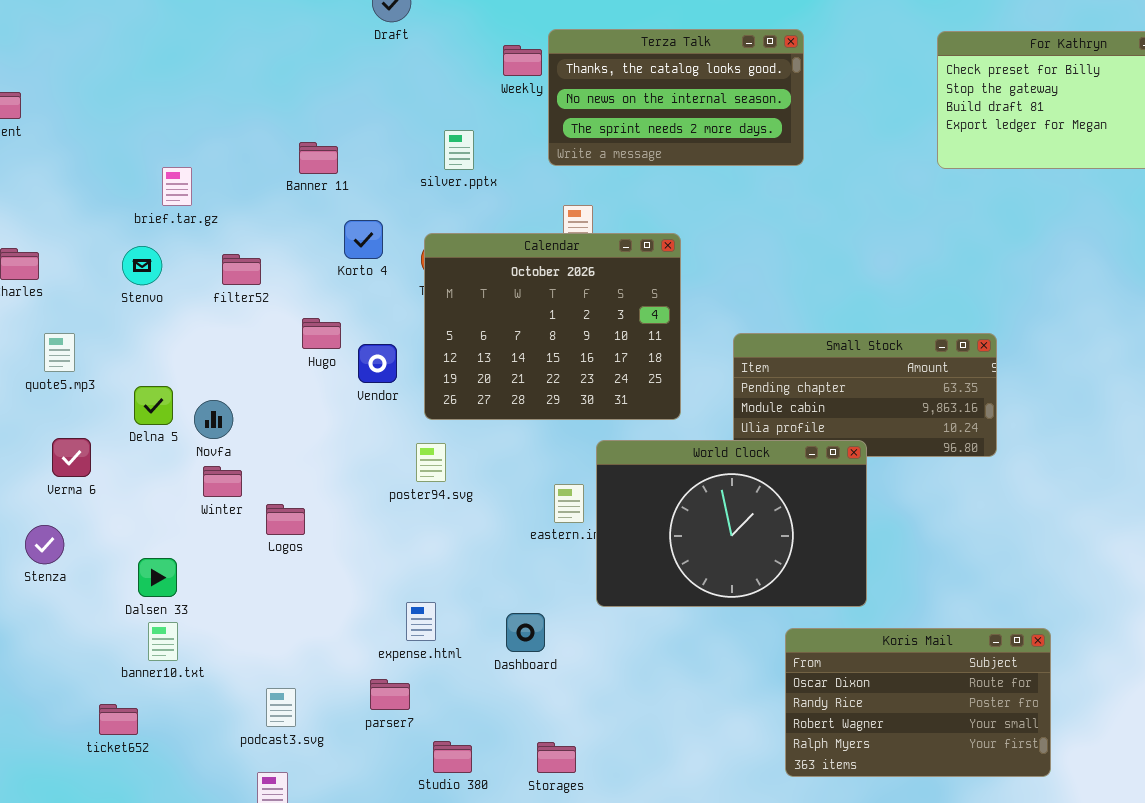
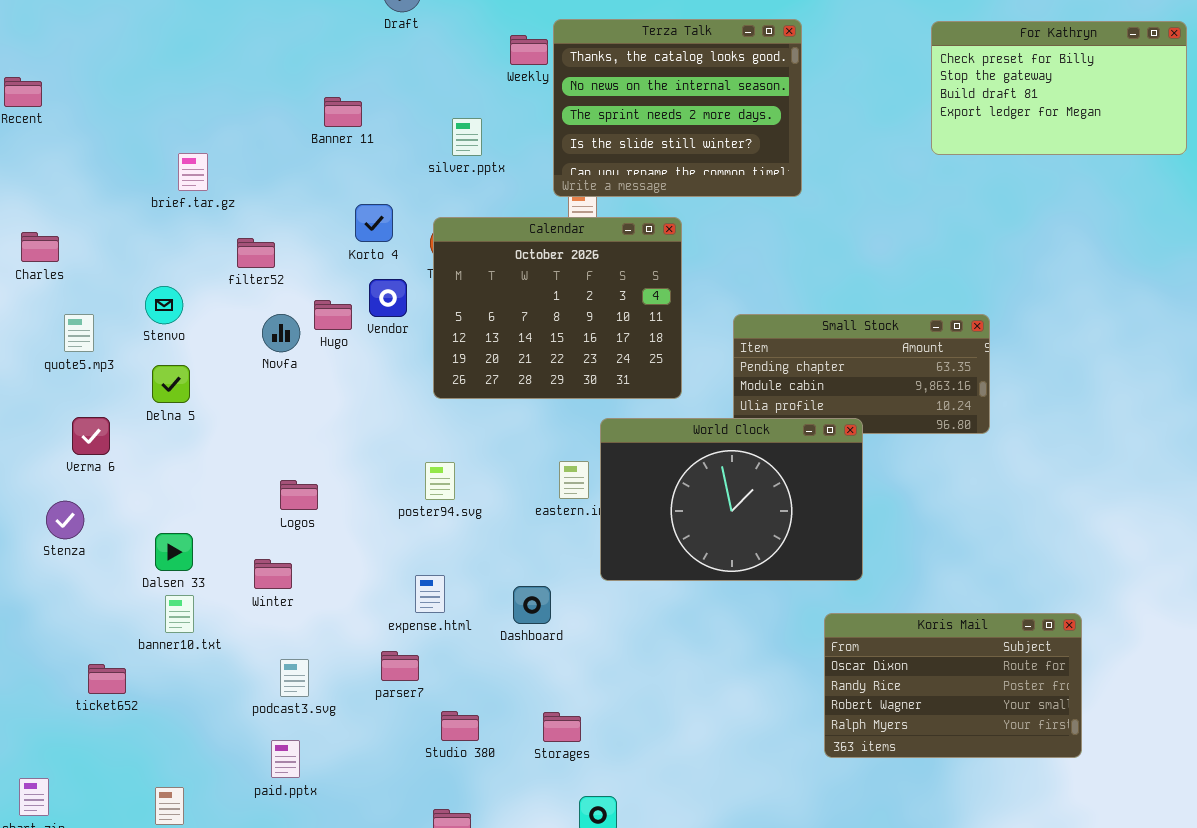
Terza Talk: [548,29,804,166] -> [553,19,802,197], resized
Banner 11: [299,142,338,174] -> [324,97,362,127], moved
Stenvo: [122,246,162,285] -> [145,286,183,324], moved
Vendor: [358,344,397,383] -> [369,279,407,317], moved
Novfa: [194,400,233,439] -> [262,314,300,352], moved
poster94.svg: [416,443,446,482] -> [425,462,455,500], moved
Winter: [203,466,242,497] -> [254,559,292,589], moved
Koris Mail: [785,628,1051,777] -> [824,613,1082,758], moved
ticket652: [99,704,138,735] -> [88,664,126,694], moved

